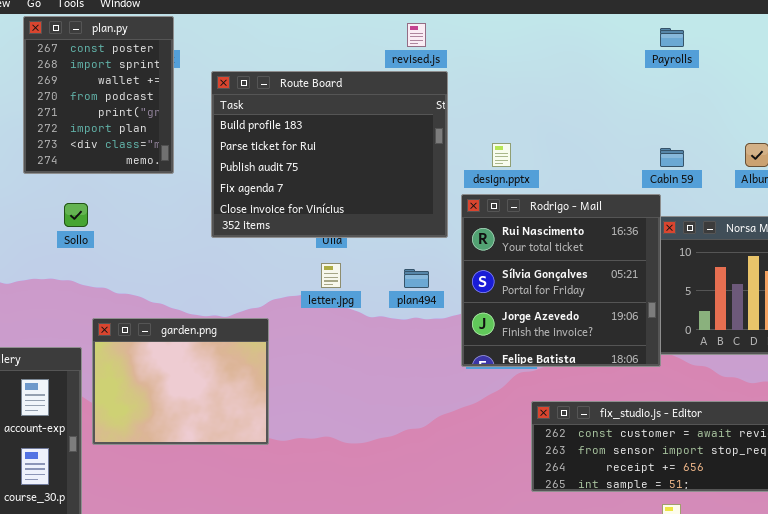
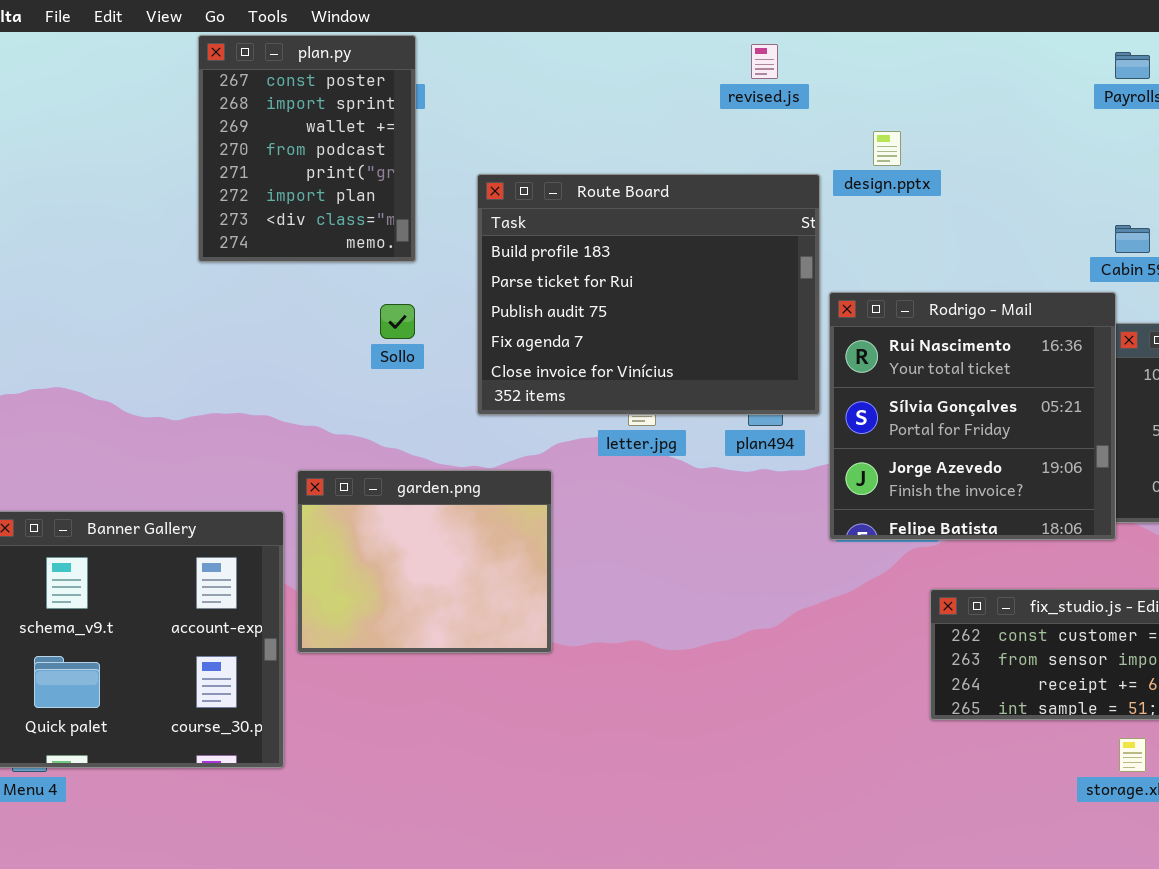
Route Board: [211,71,448,238] -> [477,174,820,415], moved
design.pptx: [492,143,511,167] -> [873,131,901,166], moved
Sollo: [64,203,88,227] -> [380,304,415,339], moved

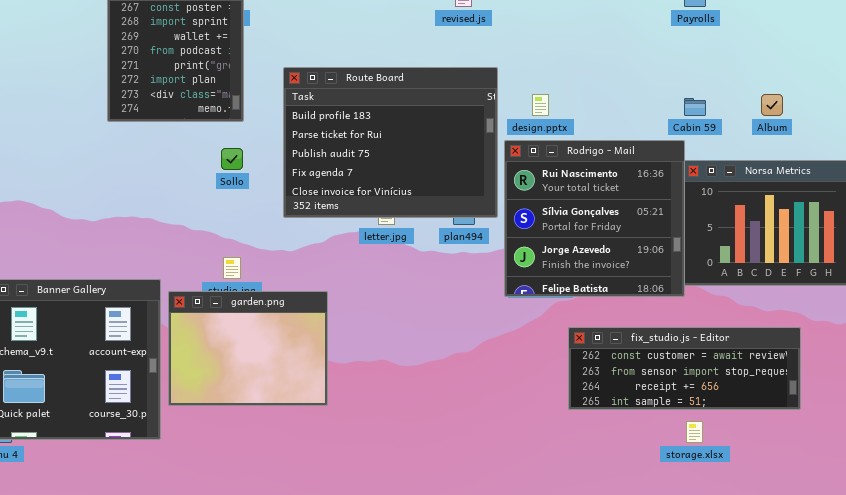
design.pptx: [873,131,901,166] -> [532,94,549,116], moved
garden.png: [297,470,552,653] -> [168,291,328,406], moved

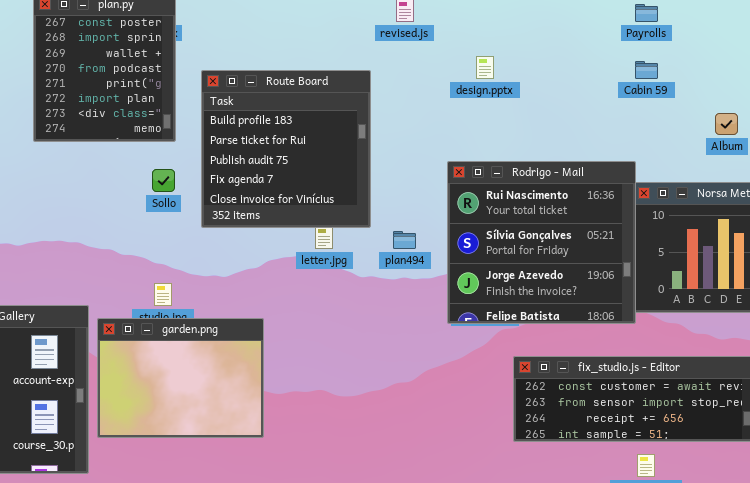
Route Board: [283,67,498,218] -> [201,70,371,228], moved, resized
design.pptx: [532,94,549,116] -> [476,56,494,79], moved
Cabin 59: [684,98,706,116] -> [635,61,658,79], moved

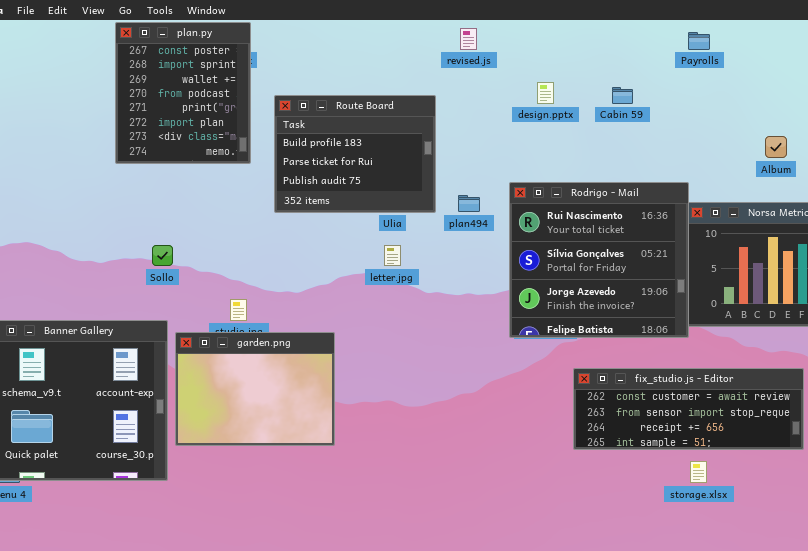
Cabin 59: [635,61,658,79] -> [612,87,633,104], moved
Route Board: [201,70,371,228] -> [274,95,436,213], resized
Sollo: [152,169,175,192] -> [152,245,173,266], moved
plan494: [393,231,416,249] -> [458,195,480,212], moved

